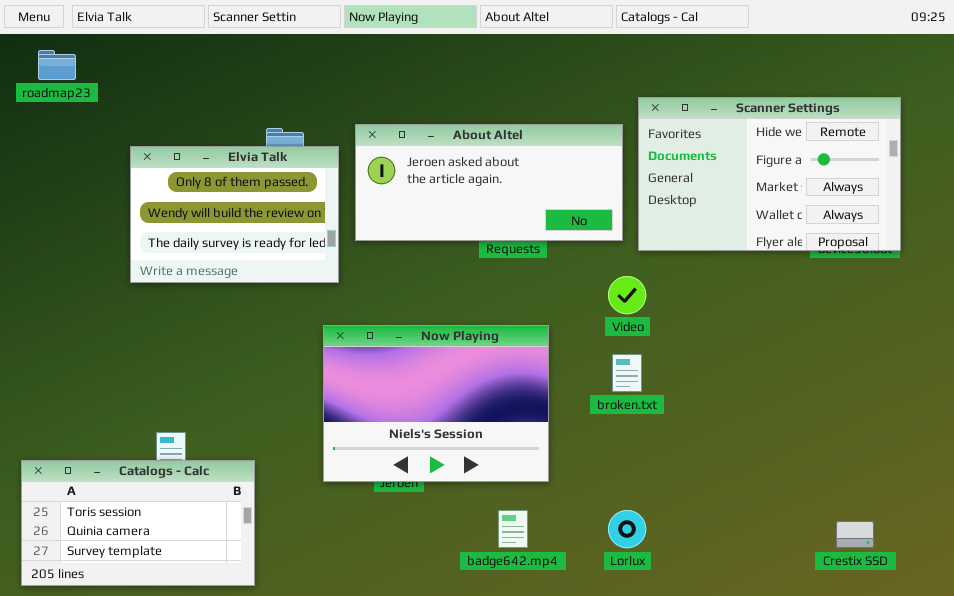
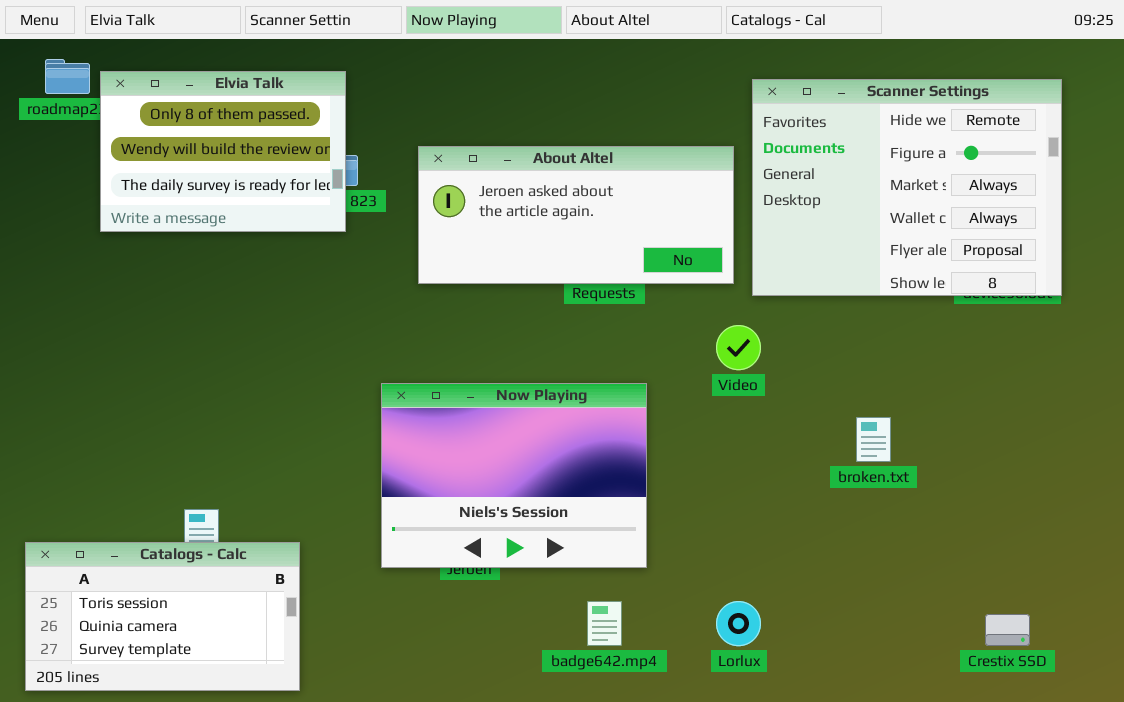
Scanner Settings: [638,97,901,251] -> [752,79,1062,296], resized
Elvia Talk: [130,146,339,283] -> [100,71,346,232], moved
broken.txt: [612,354,642,392] -> [856,417,891,462], moved

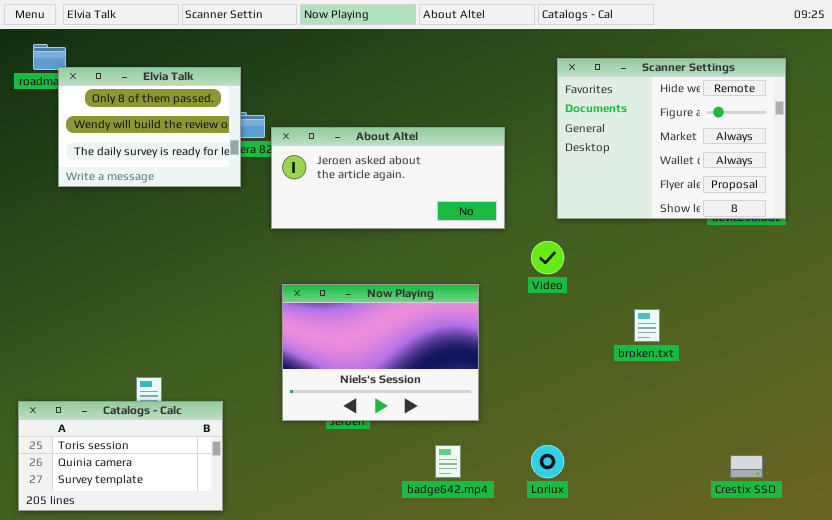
Elvia Talk: [100,71,346,232] -> [58,67,241,187], moved
About Altel: [418,146,734,284] -> [271,127,505,229], moved

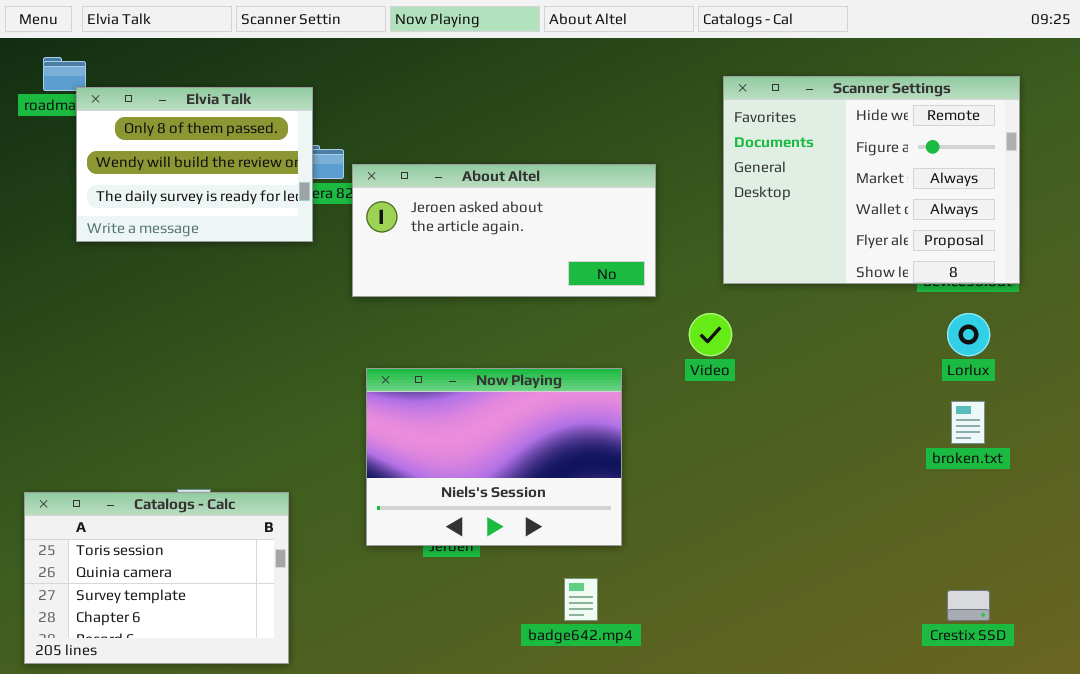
broken.txt: [634,309,660,342] -> [951,401,985,444], moved
Catalogs - Calc: [18,401,223,511] -> [24,492,289,664], resized
Lorlux: [531,445,564,478] -> [947,313,990,356], moved

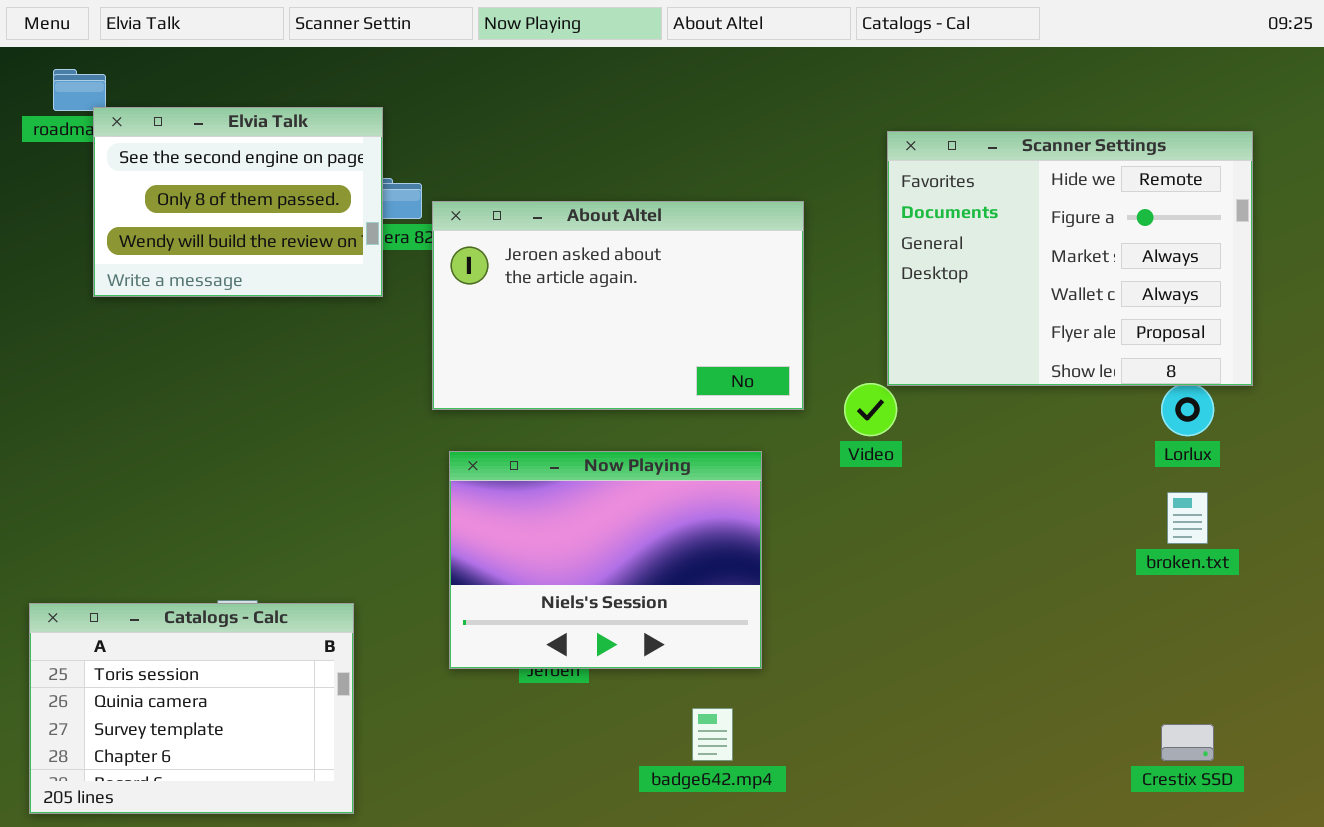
Scanner Settings: [723,76,1020,284] -> [887,131,1253,386], moved
Elvia Talk: [76,87,313,242] -> [93,107,383,297], scrolled up 1 row
About Altel: [352,164,656,297] -> [432,201,804,410], resized

